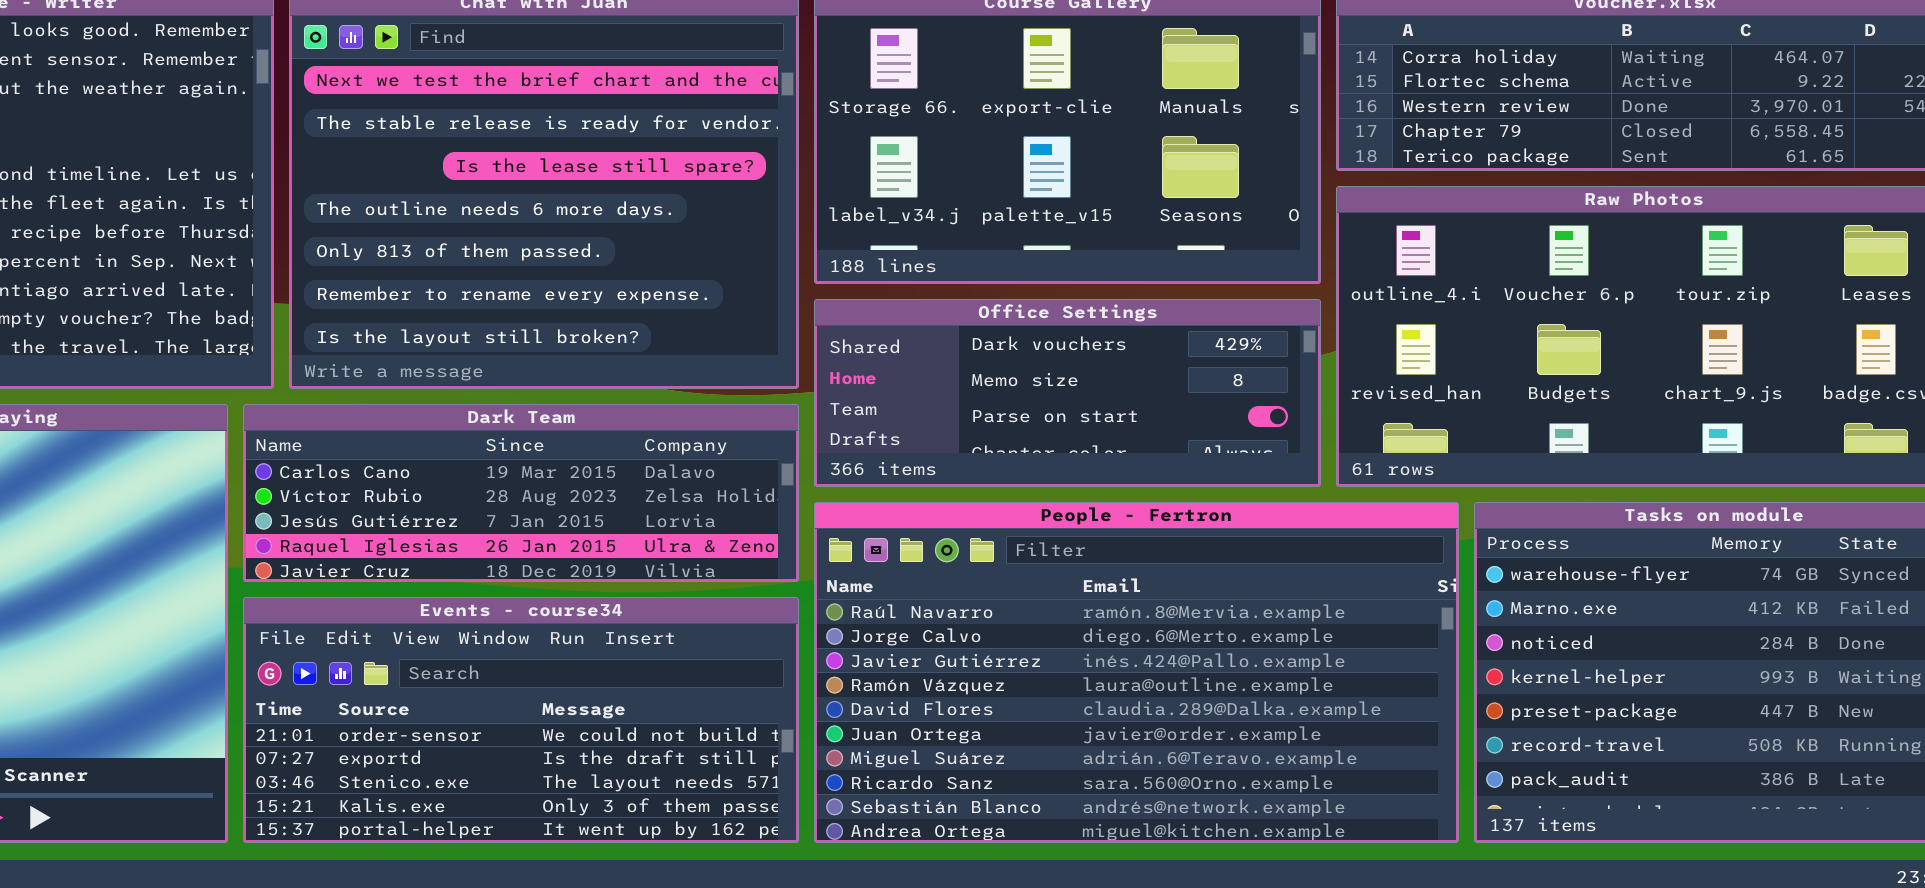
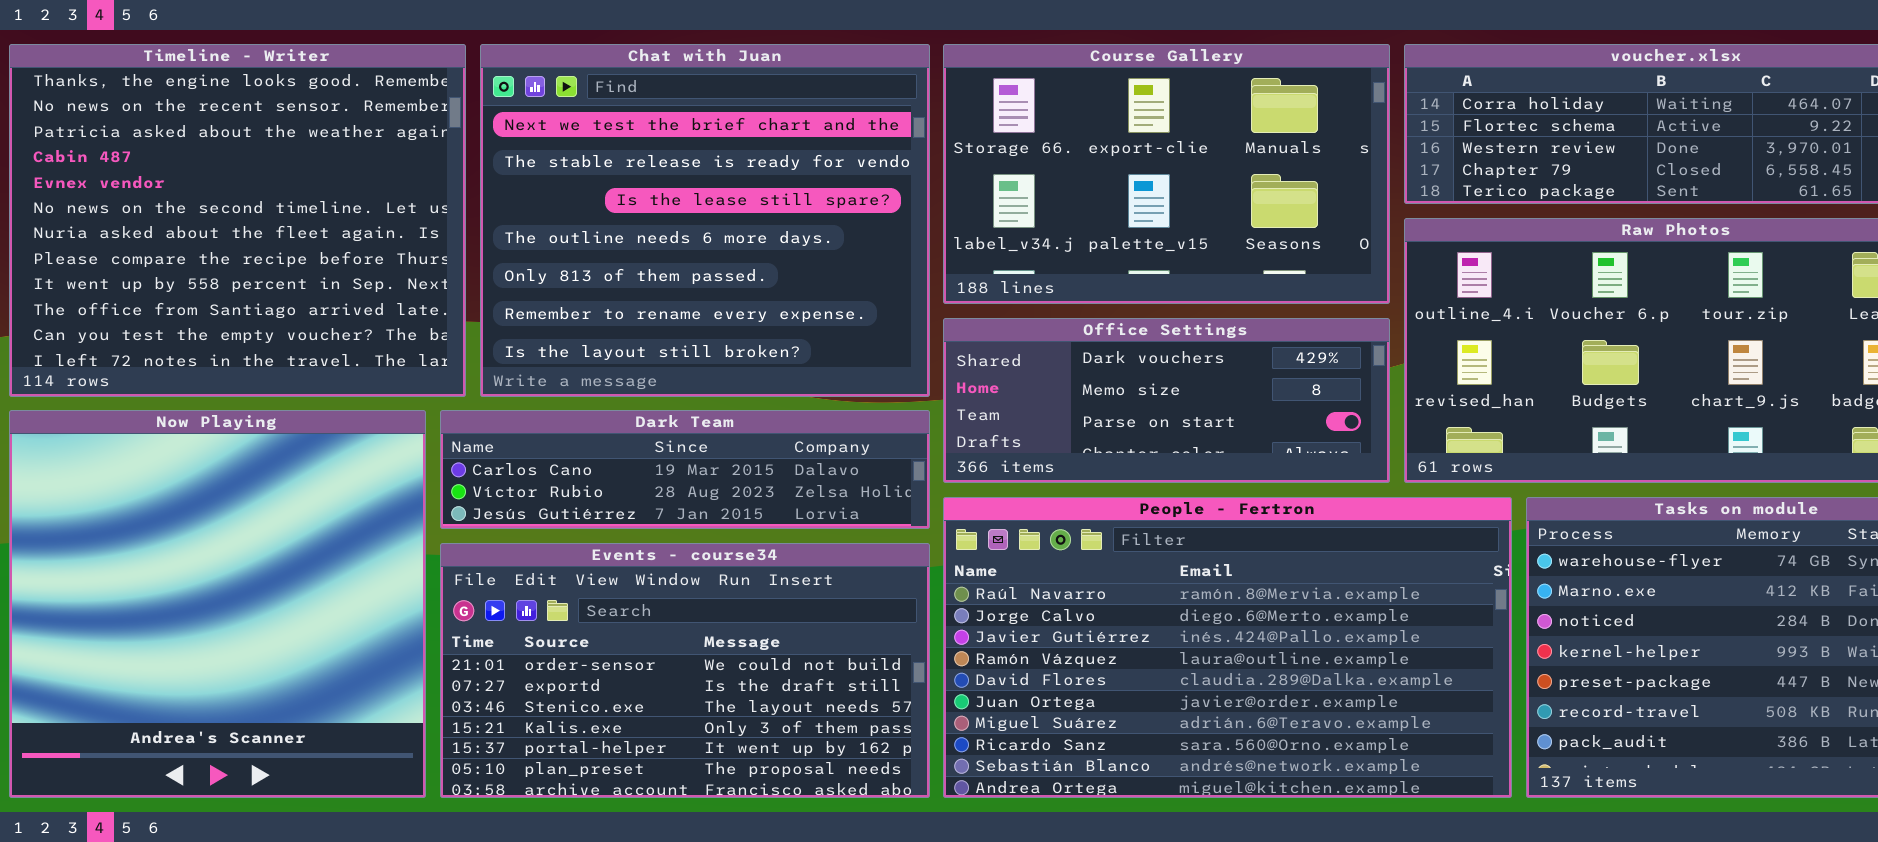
Dark Team: [243,404,799,582] -> [440,410,930,529], resized
Events - course34: [243,597,799,843] -> [440,543,930,798], resized

